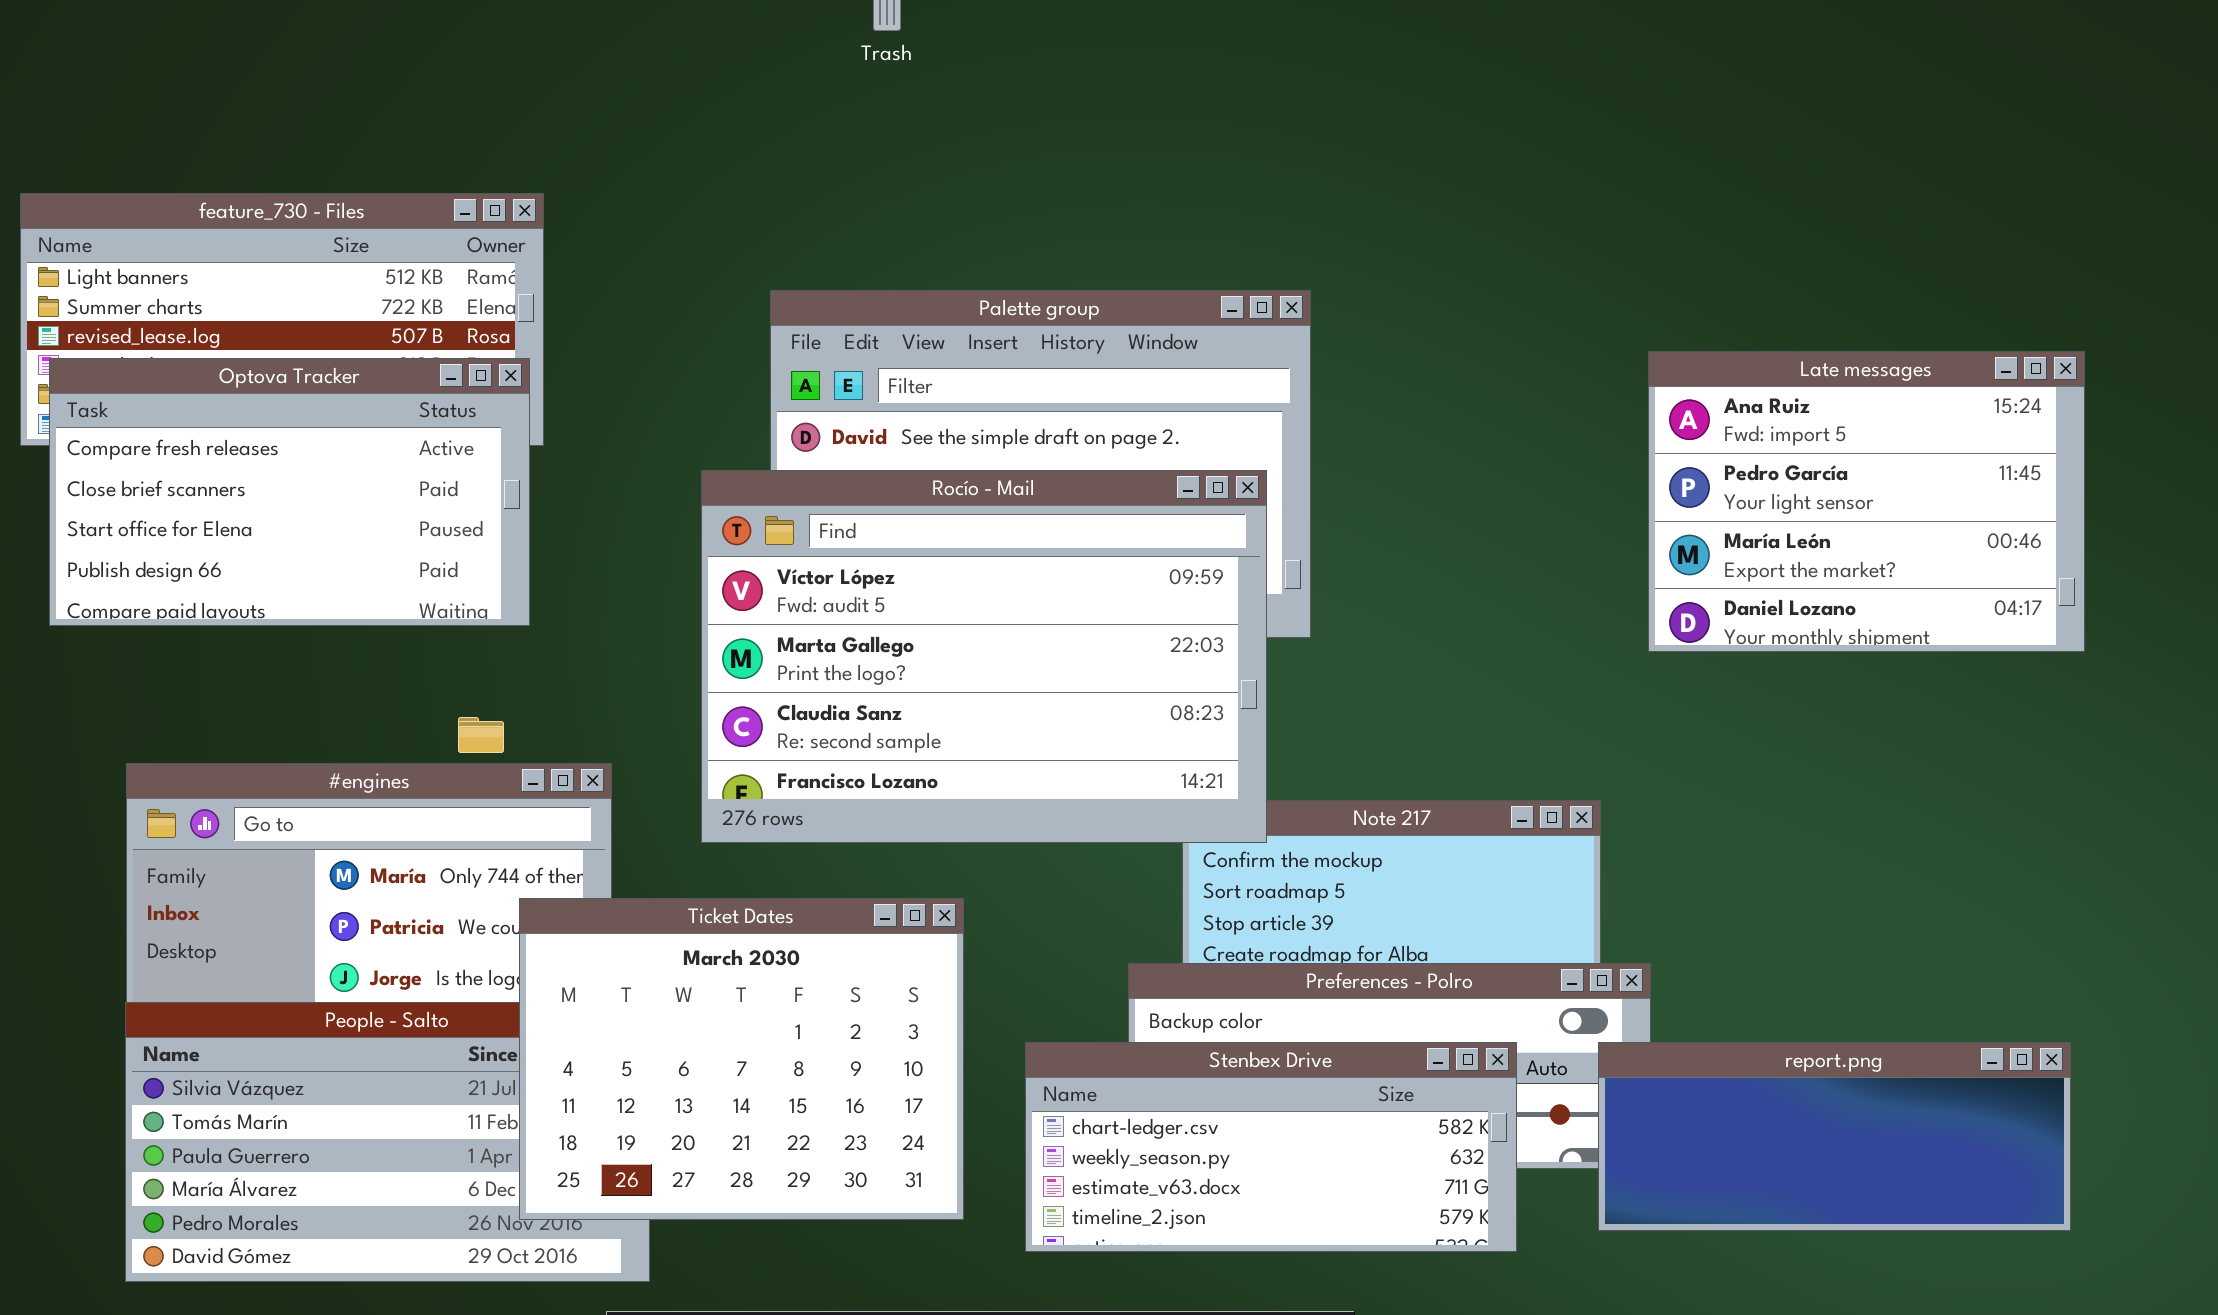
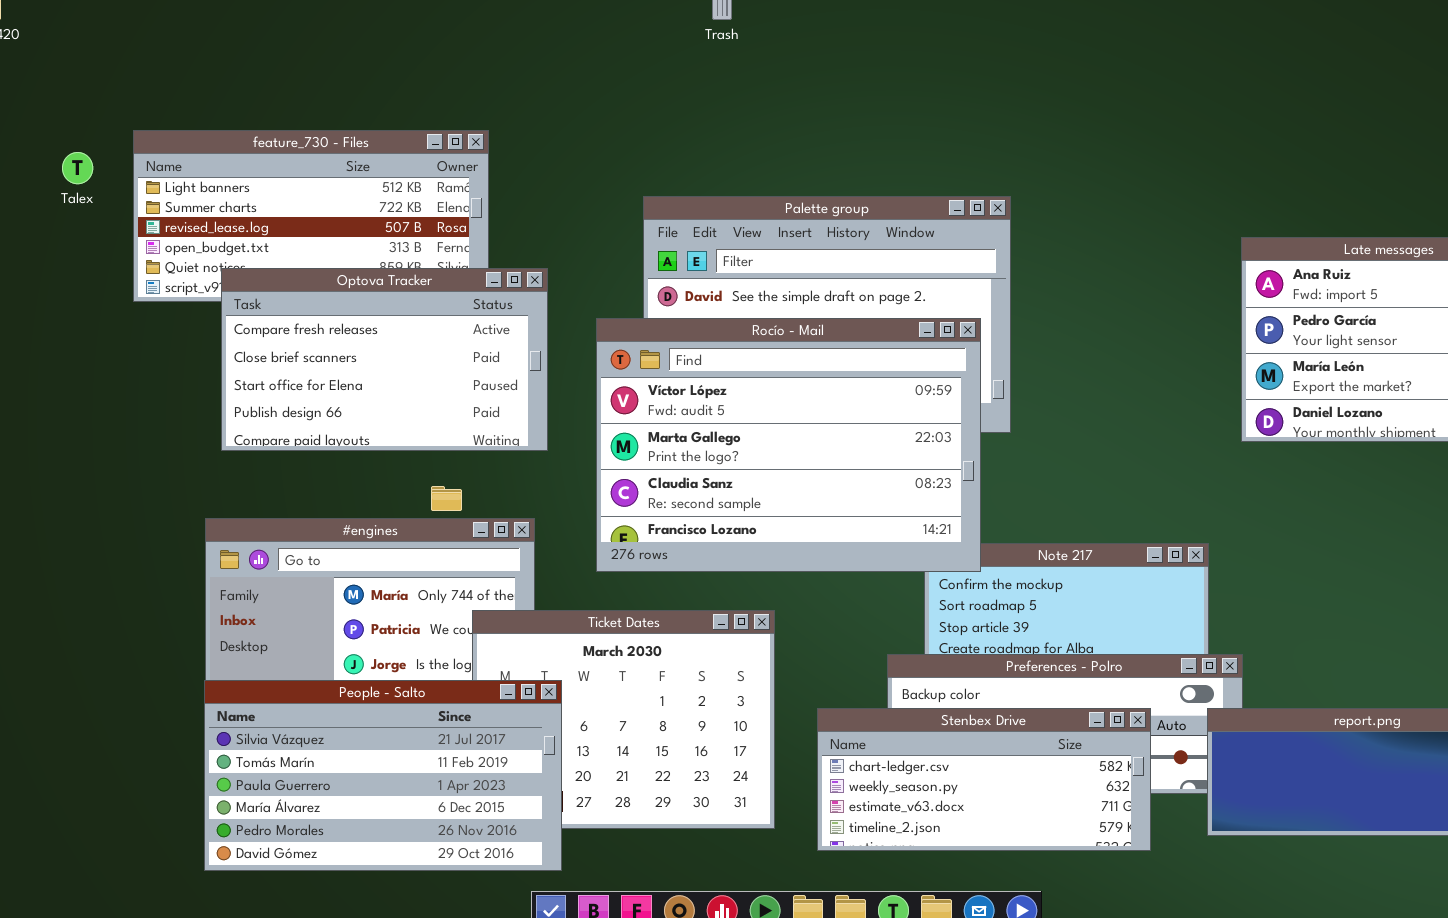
Optova Tracker: [49,358,530,626] -> [221,268,548,451], moved
People - Salto: [125,1002,650,1282] -> [204,680,562,871], raised

